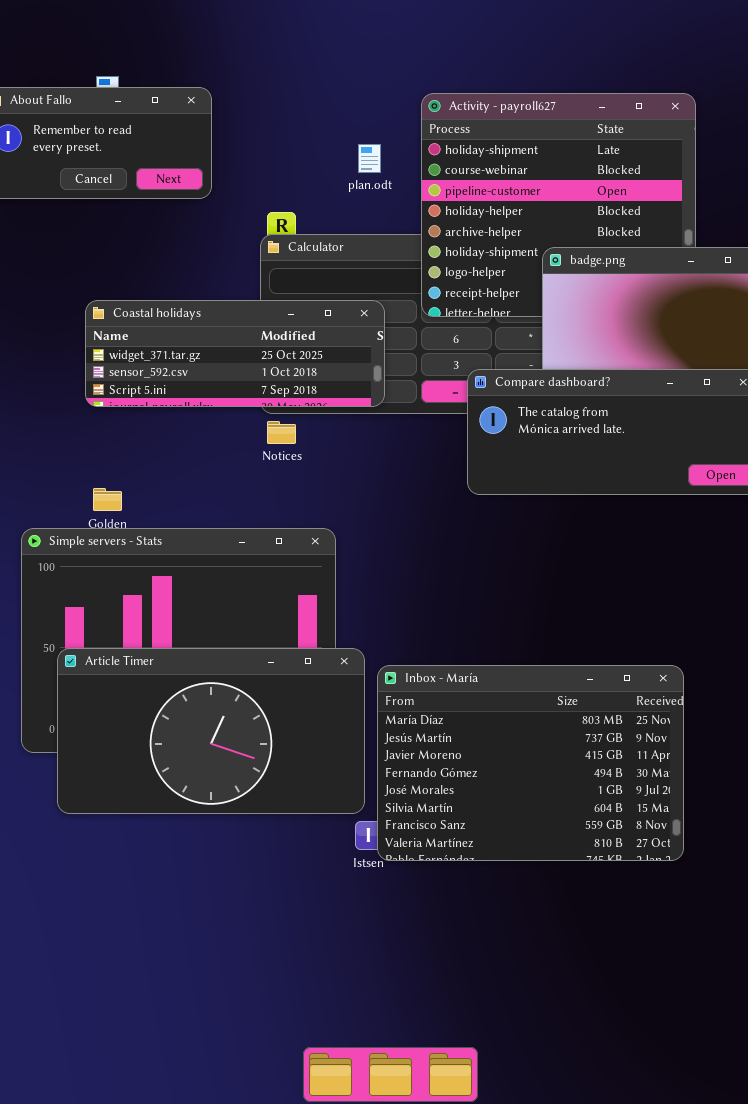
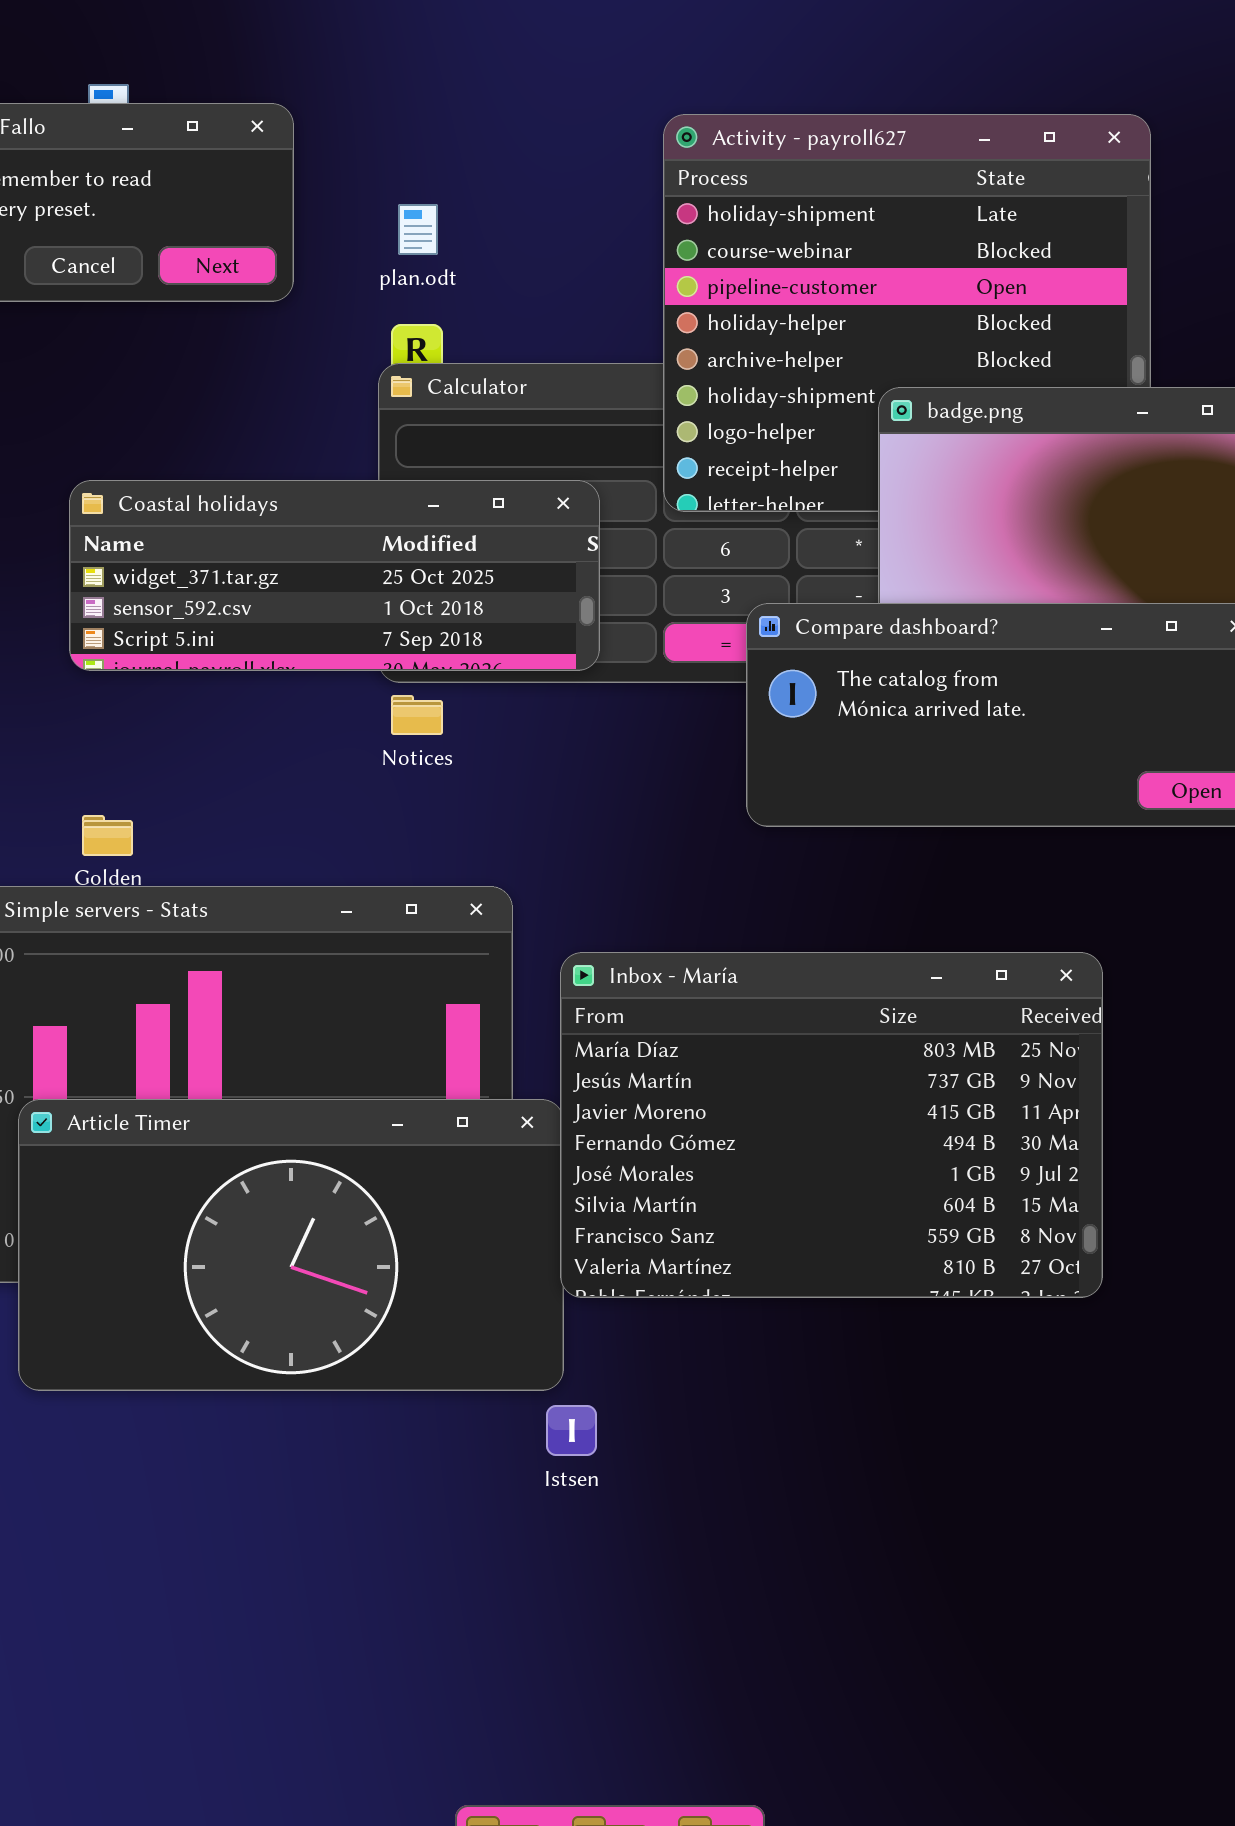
plan.odt: [358,144,381,173] -> [398,204,438,255], moved
Inbox - María: [377,665,684,861] -> [560,952,1103,1298], moved

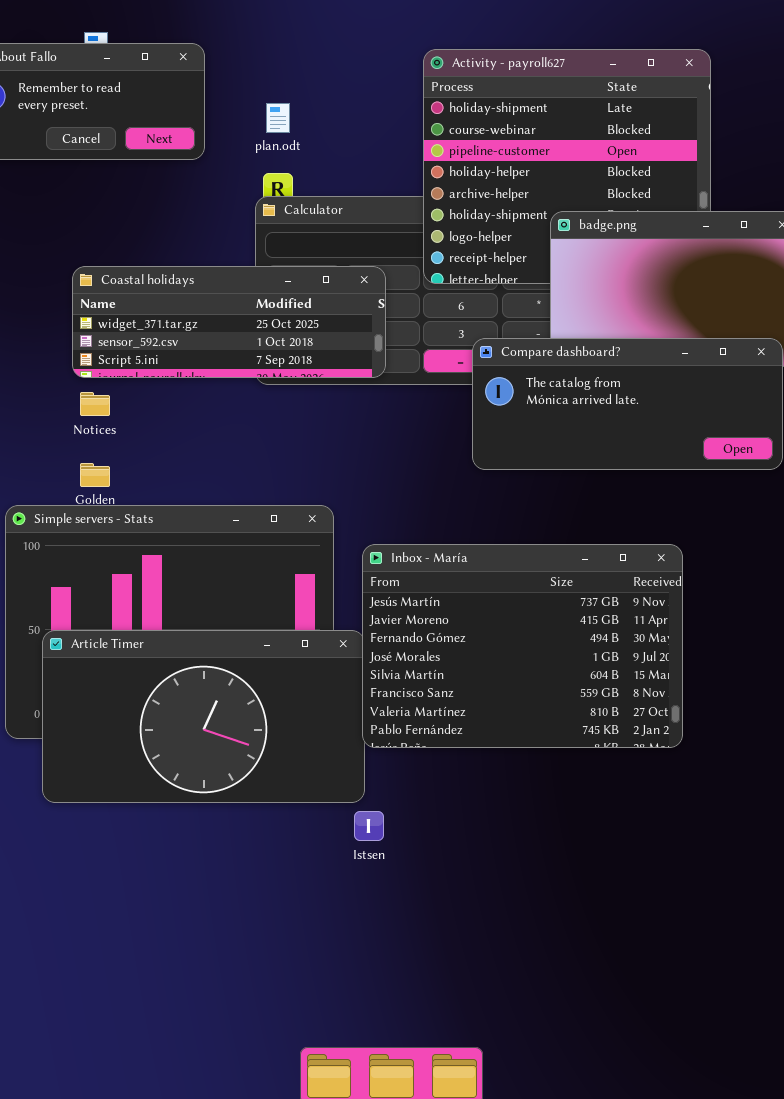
Notices: [391,695,443,735] -> [80,392,110,416], moved
Inbox - María: [560,952,1103,1298] -> [362,544,683,748], scrolled down 1 row

